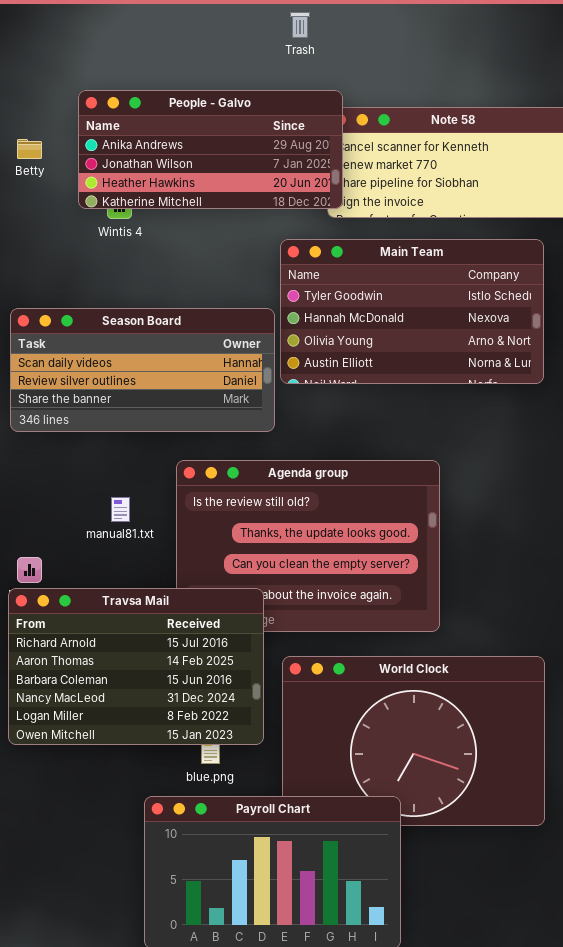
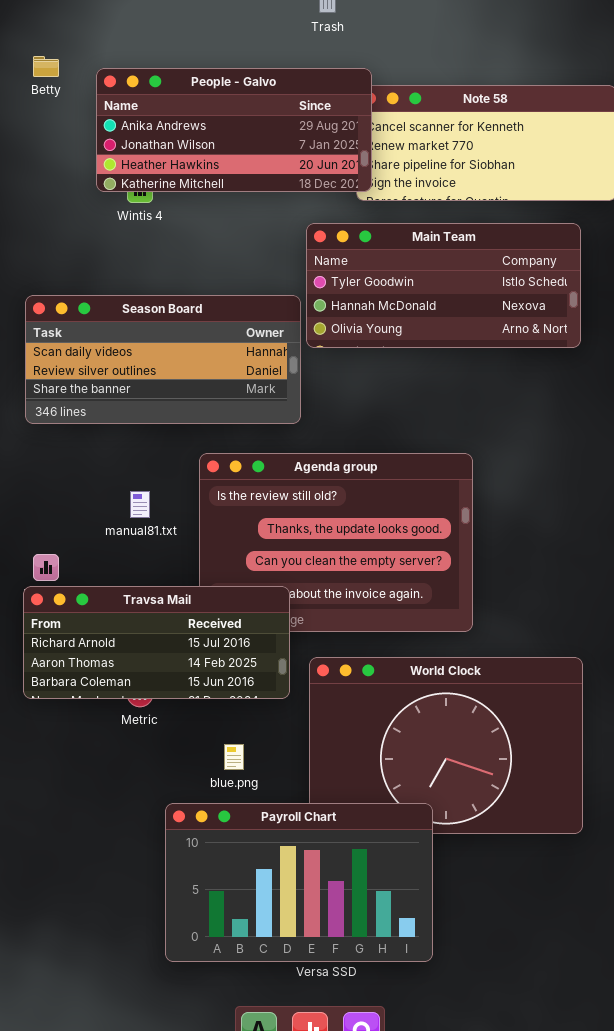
Betty: [17,139,42,159] -> [33,56,59,77], moved
Main Team: [280,239,544,384] -> [306,223,581,348], resized
Travsa Mail: [8,588,264,745] -> [23,586,290,699], resized

